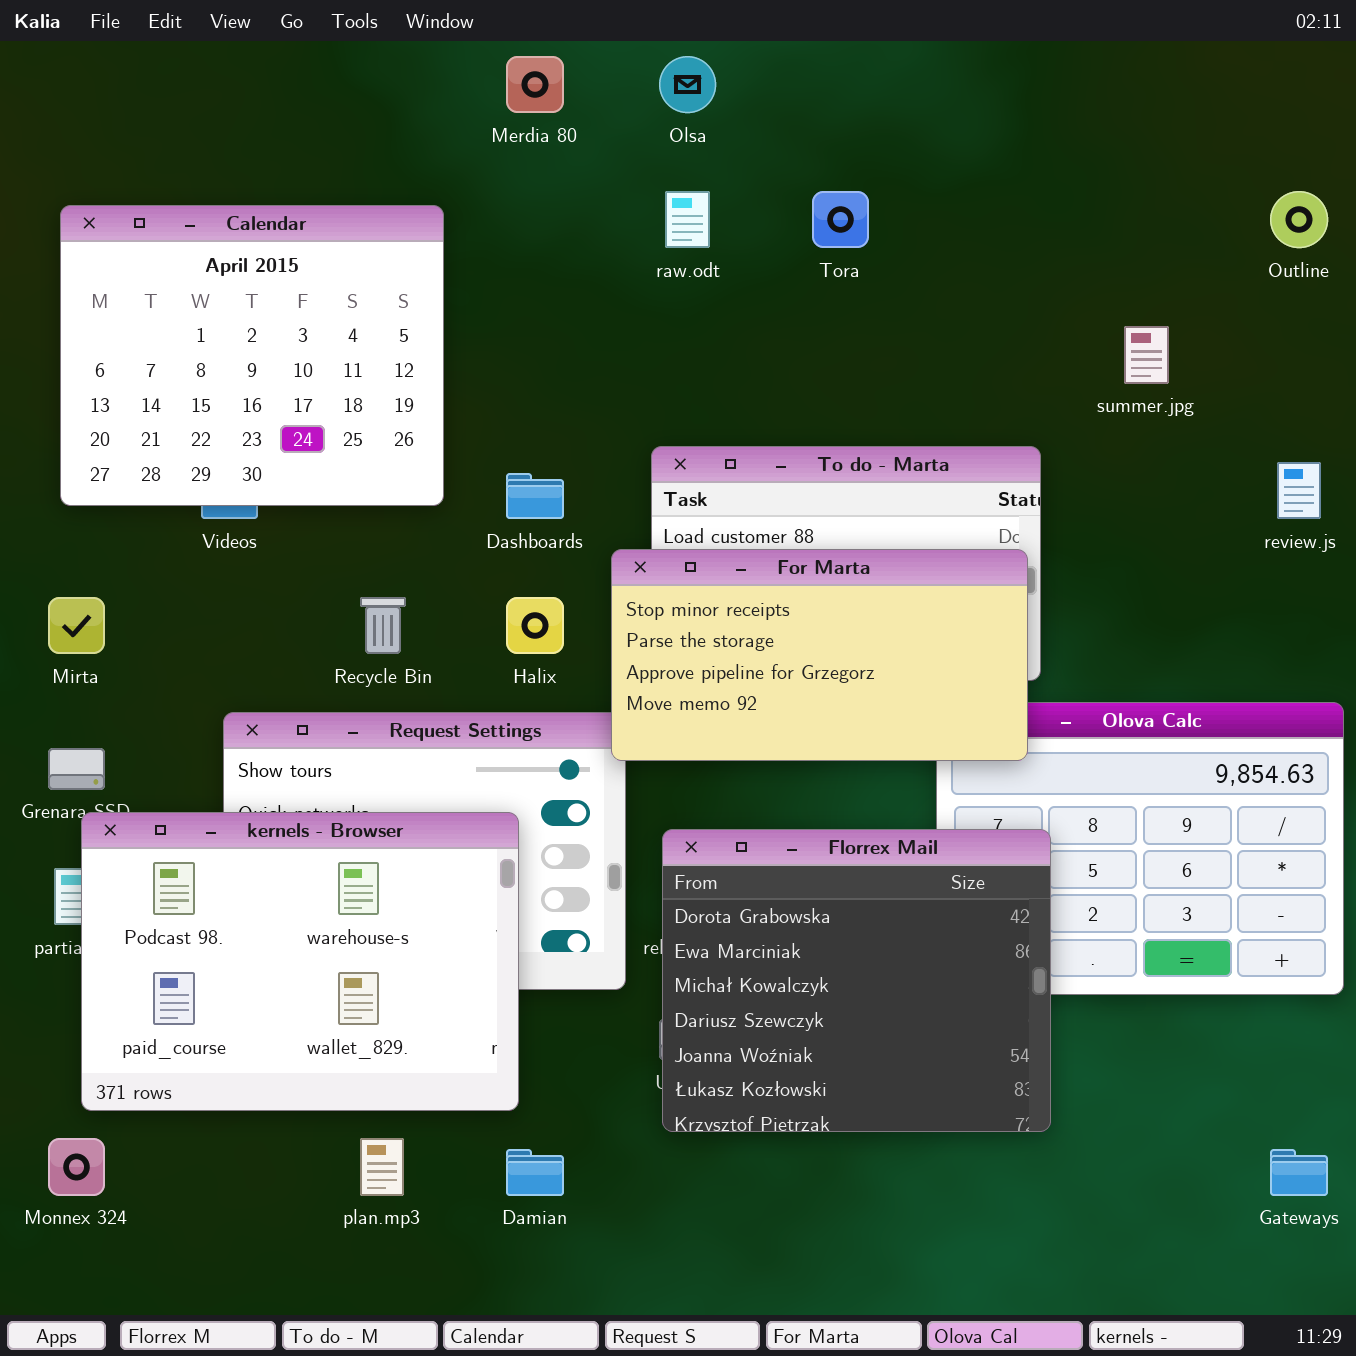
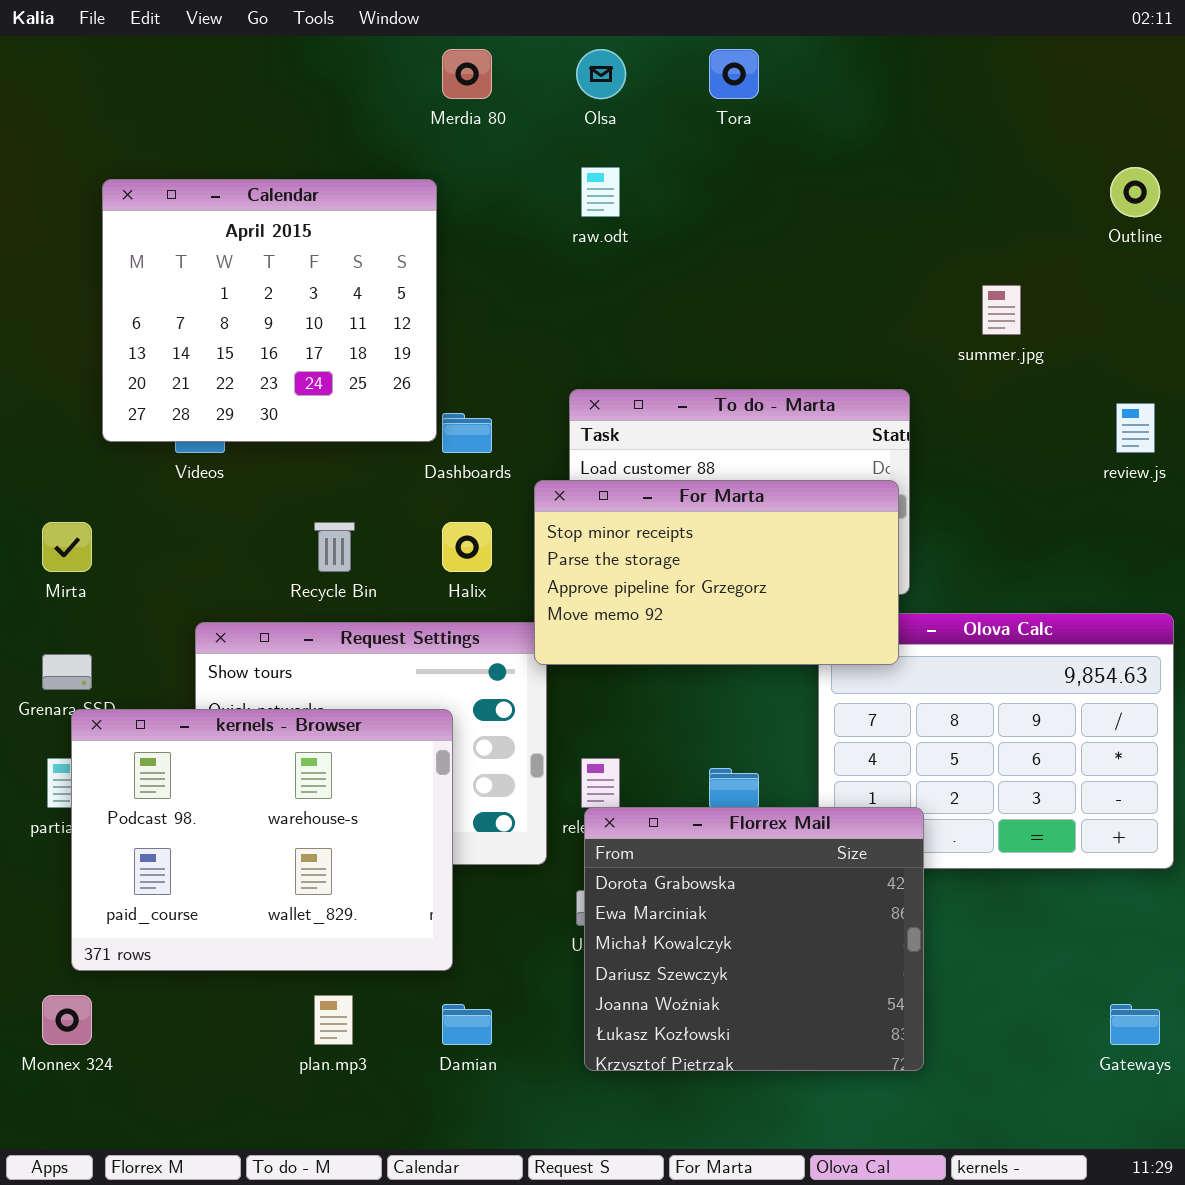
Tora: [812,191,869,248] -> [709,49,759,99], moved
Calendar: [60,205,444,506] -> [102,179,437,442], moved
Florrex Mail: [662,829,1051,1132] -> [584,807,924,1071], moved

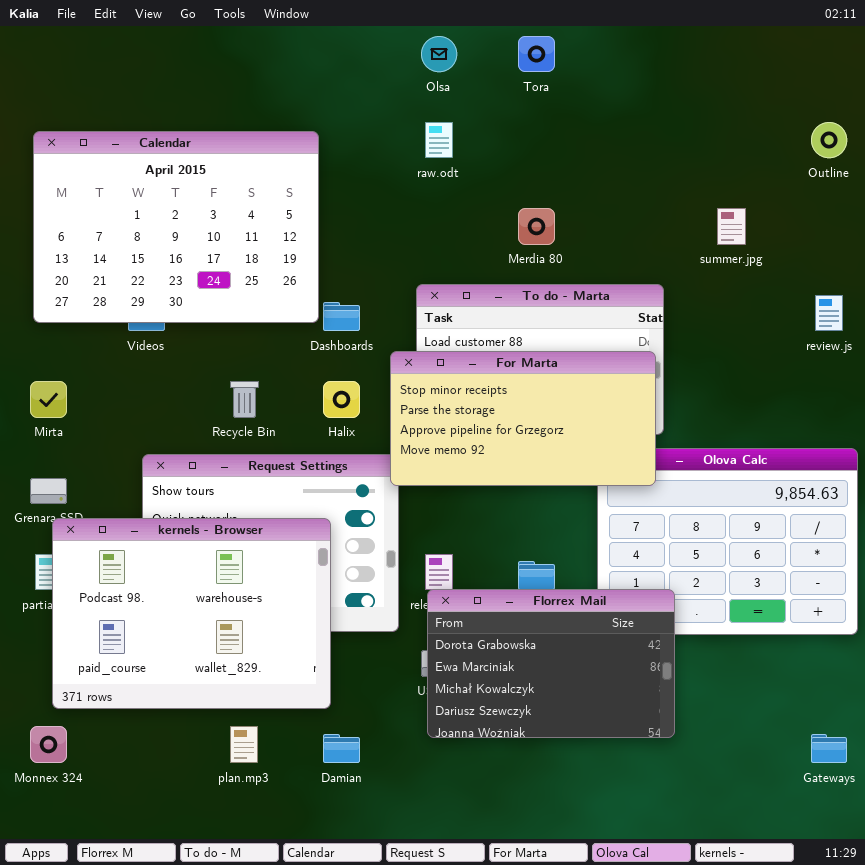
Merdia 80: [442,49,492,99] -> [518,208,555,245], moved
Calendar: [102,179,437,442] -> [33,131,319,323], resized
Florrex Mail: [584,807,924,1071] -> [427,589,675,738], resized

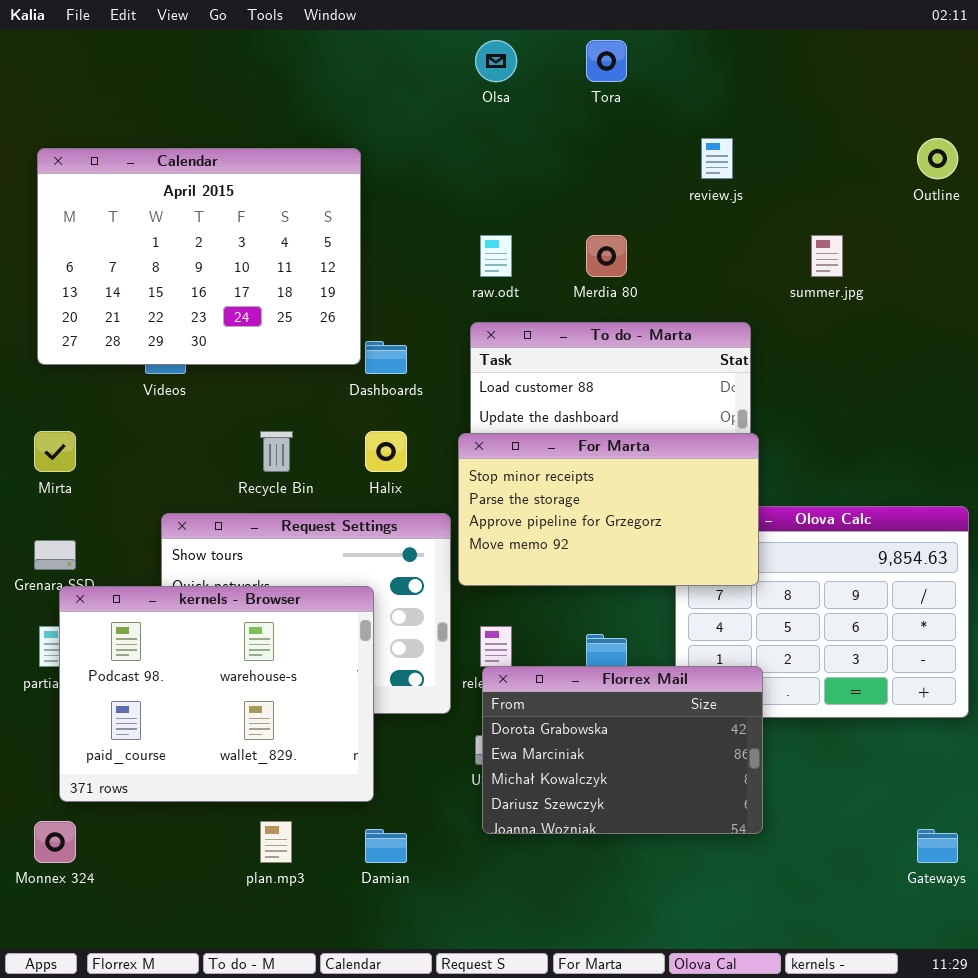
raw.odt: [425,122,453,158] -> [480,235,512,277], moved
review.js: [815,295,843,331] -> [701,138,733,179], moved
For Marta: [390,351,656,486] -> [458,433,759,586], moved

